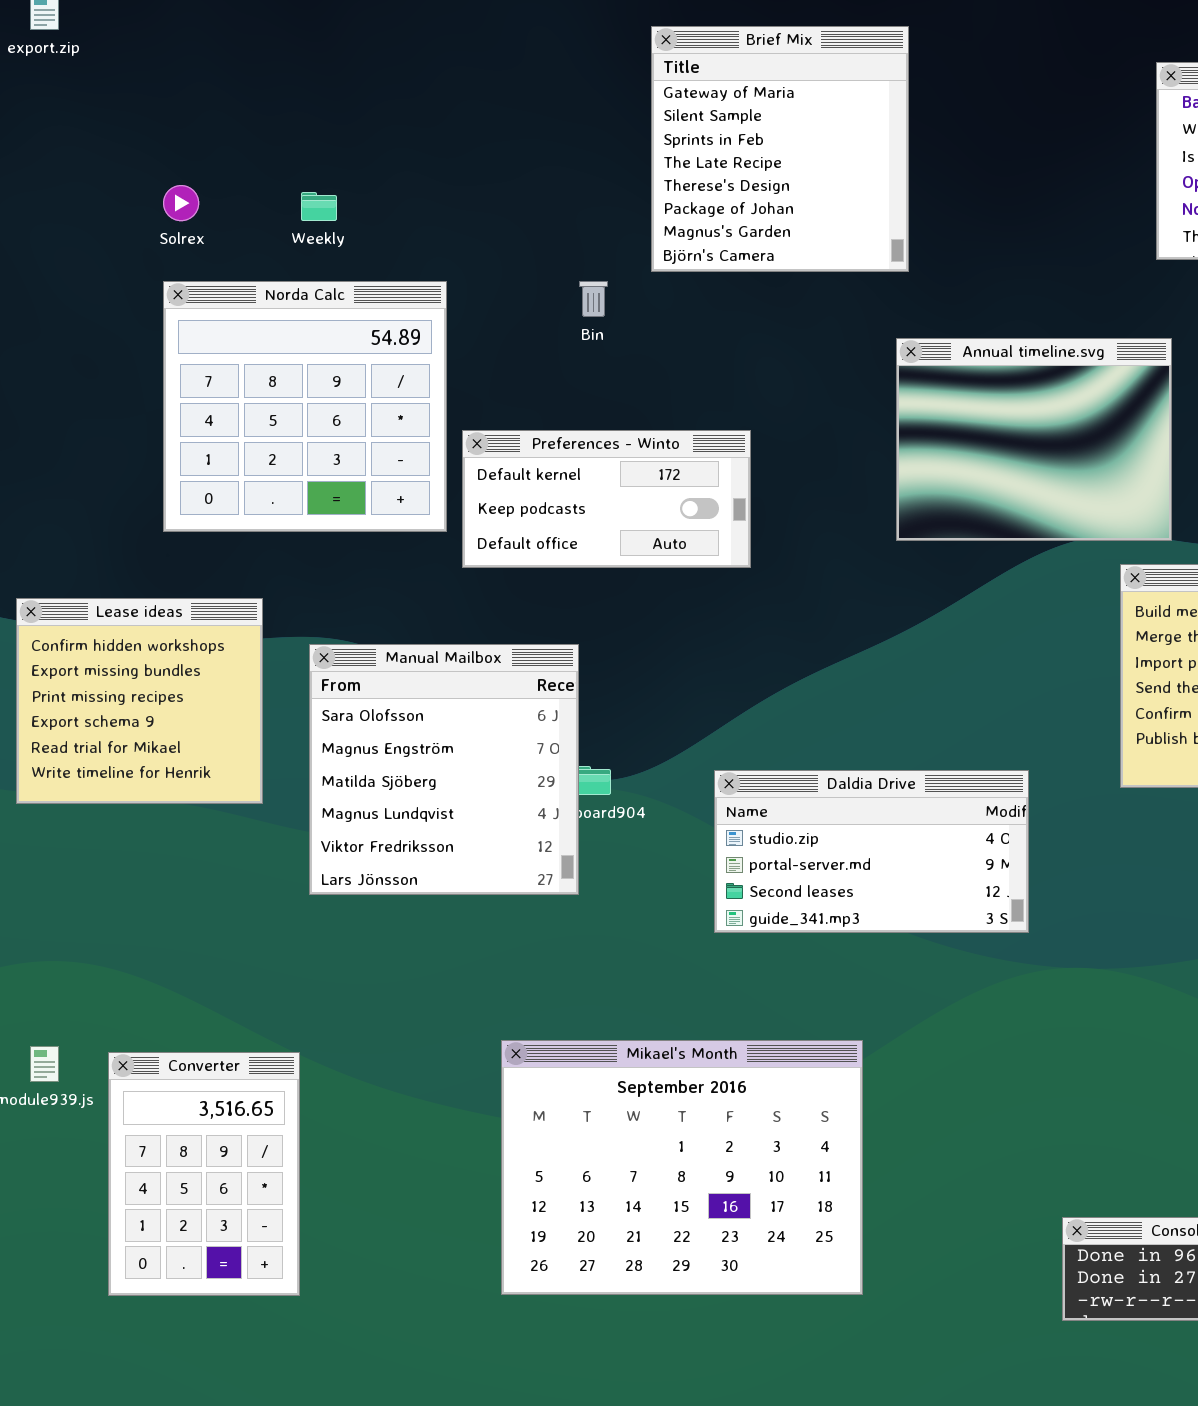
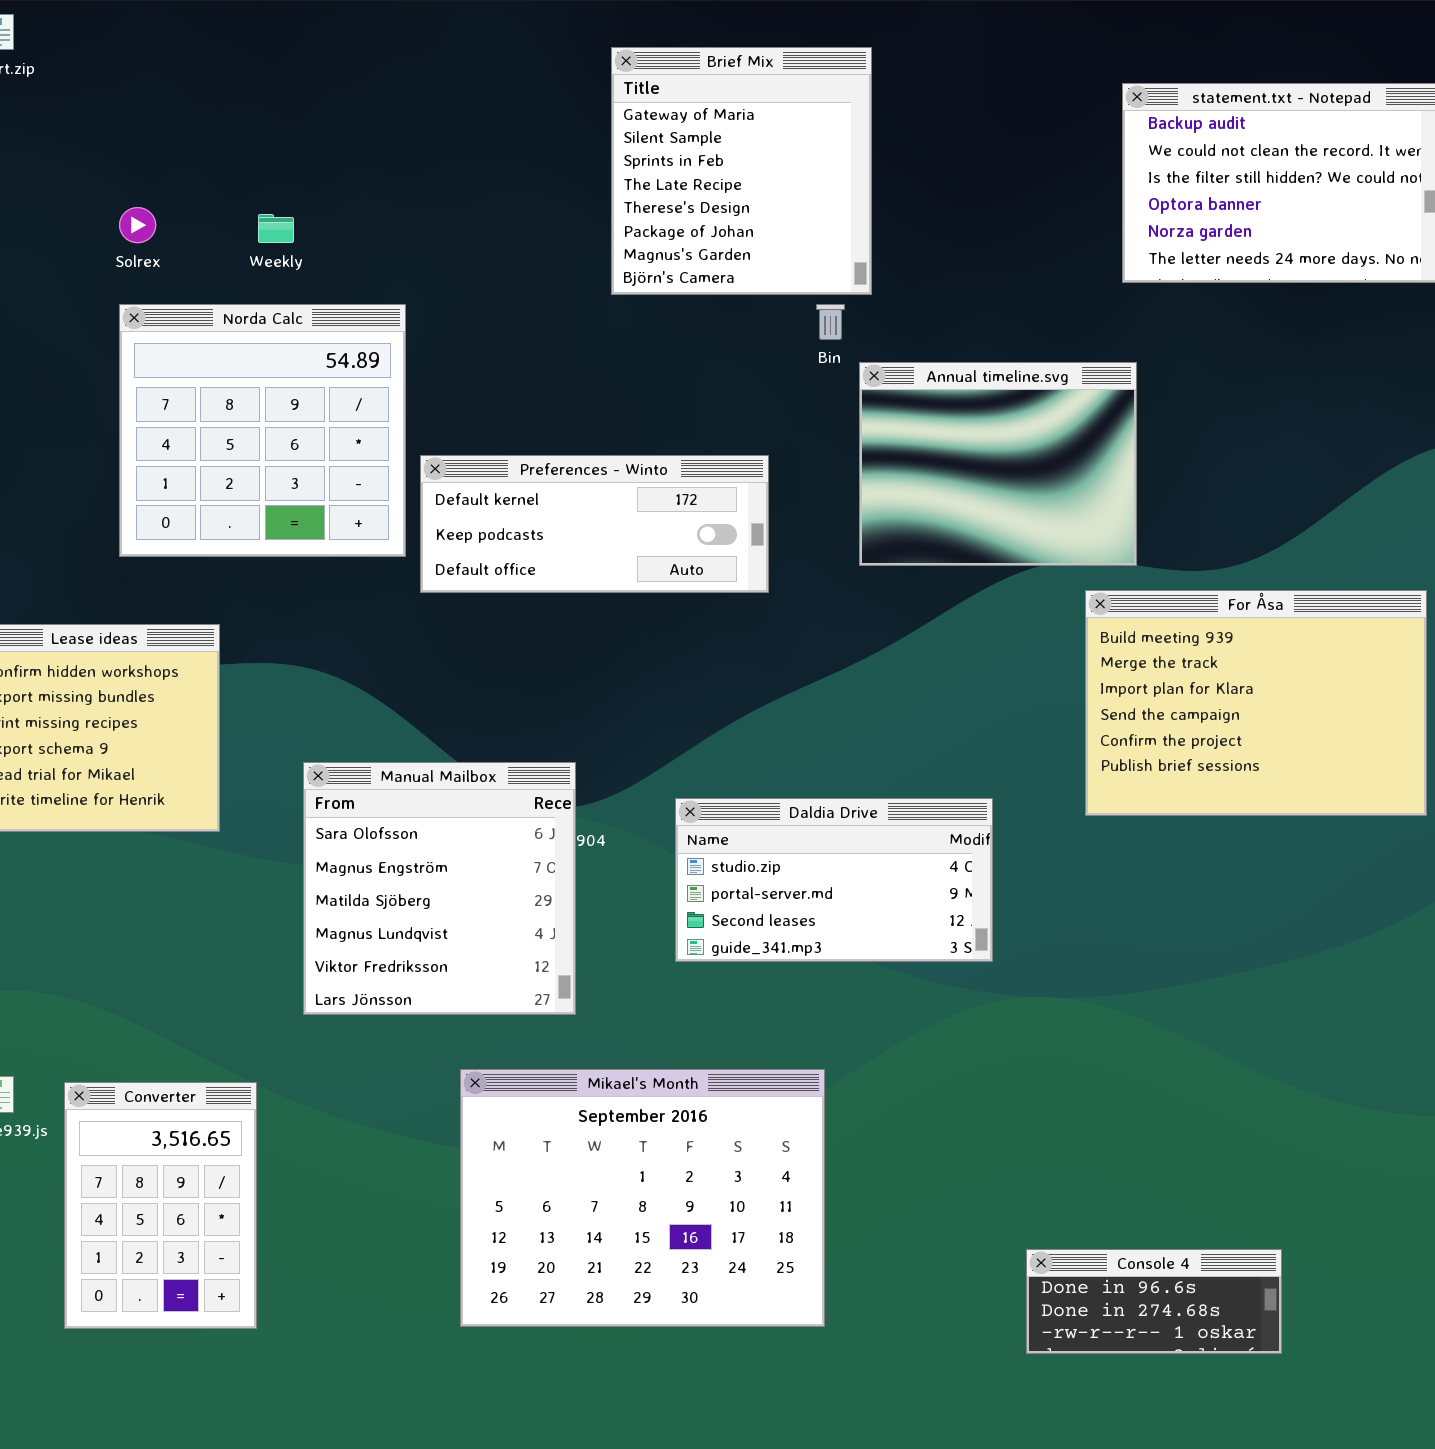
Bin: [579,281,608,317] -> [816,304,845,340], moved
Preferences - Winto: [462,430,751,568] -> [420,455,769,593], resized
Manual Mailbox: [309,644,579,895] -> [303,762,576,1015], moved

